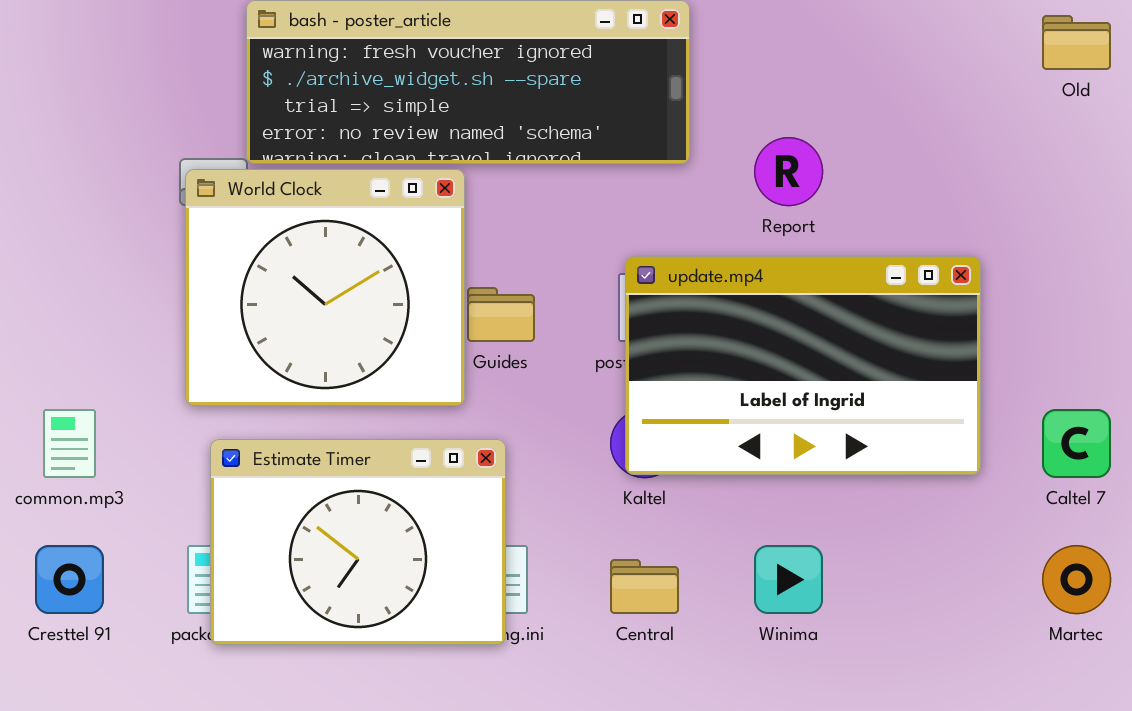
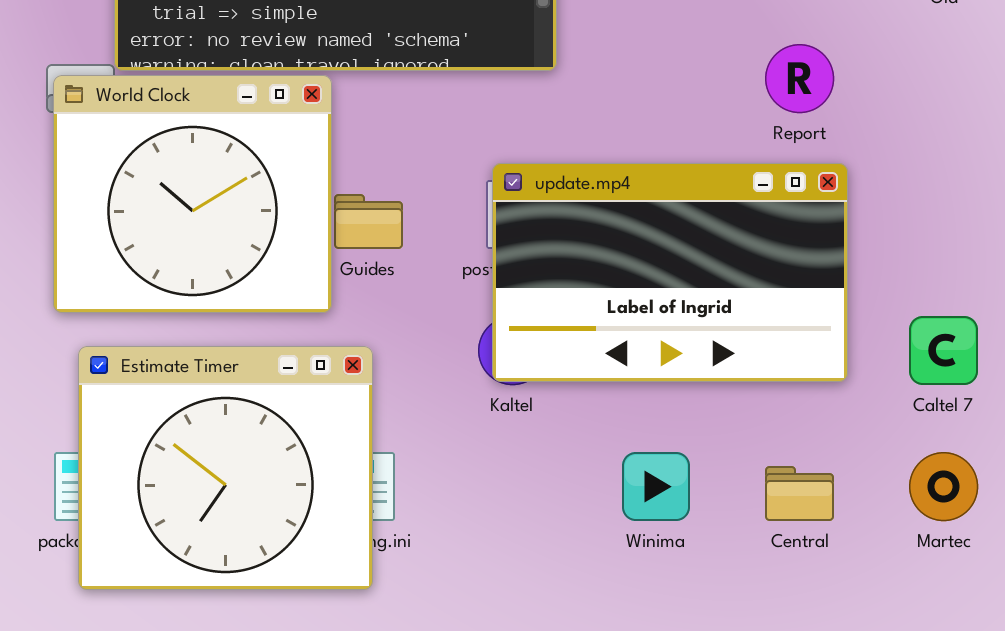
Report: [754,137,823,206] -> [765,44,834,113], moved
Estimate Timer: [210,439,506,645] -> [78,346,373,590], resized
Central: [610,559,679,614] -> [765,466,834,521], moved

